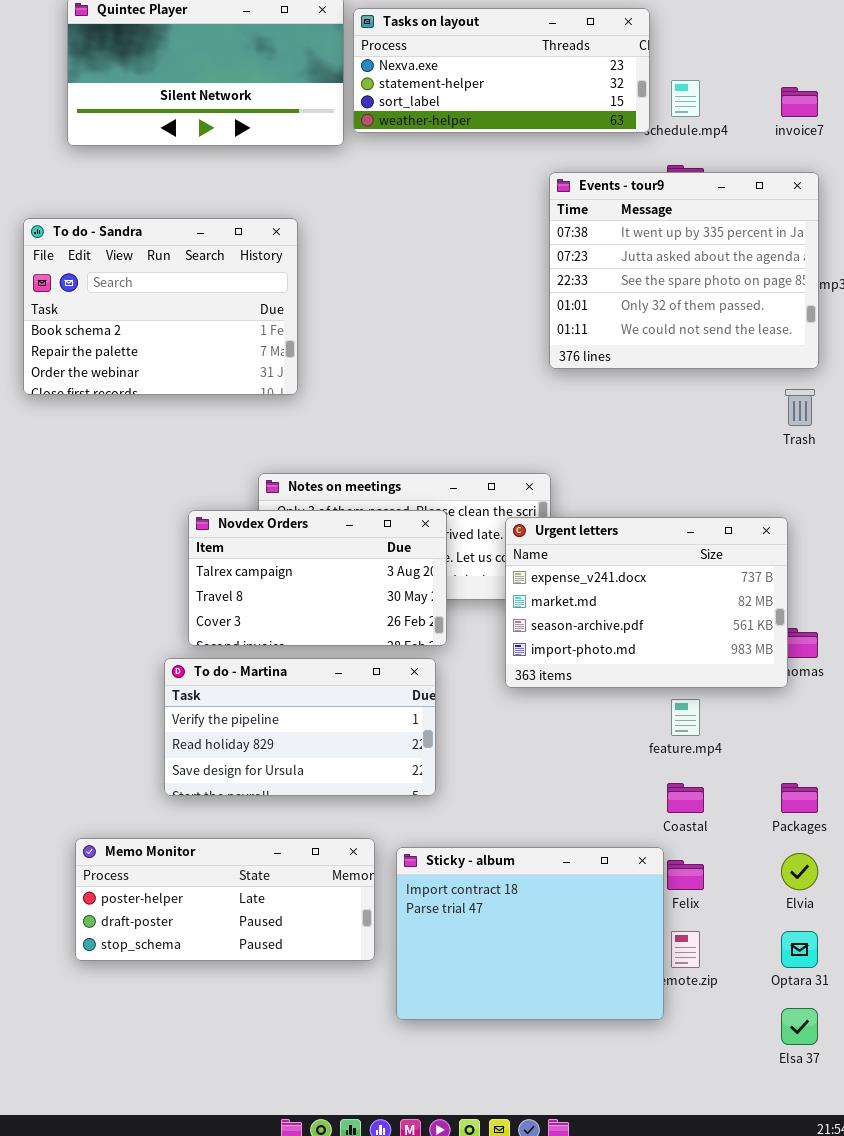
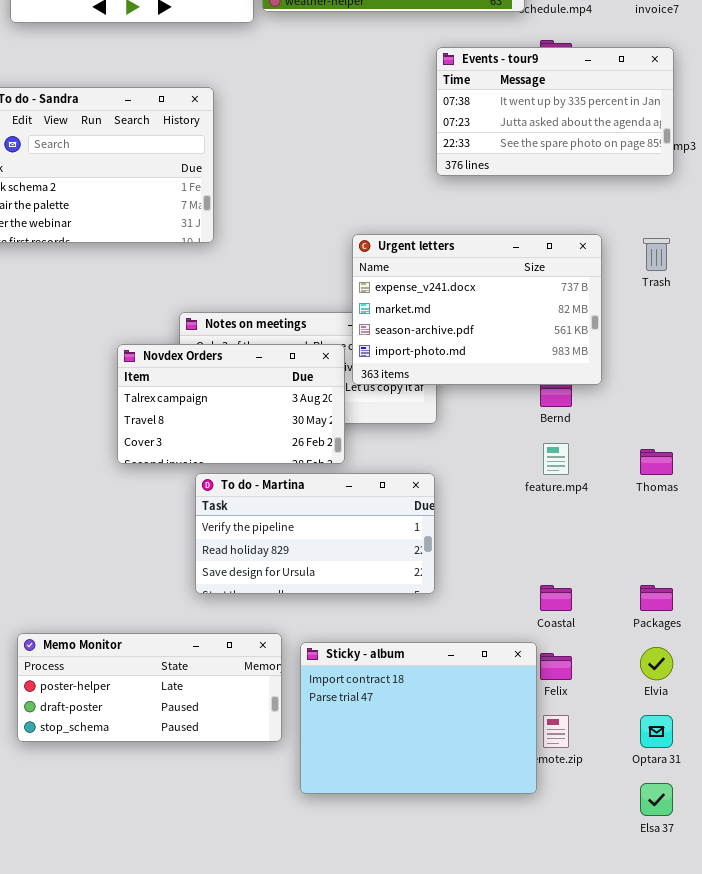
Events - tour9: [549,172,819,369] -> [436,47,674,176], resized
Urgent letters: [505,517,788,688] -> [352,234,602,385], moved
To do - Martina: [164,658,436,796] -> [195,473,435,594], moved
feature.mp4: [671,699,700,736] -> [543,443,569,475], moved

